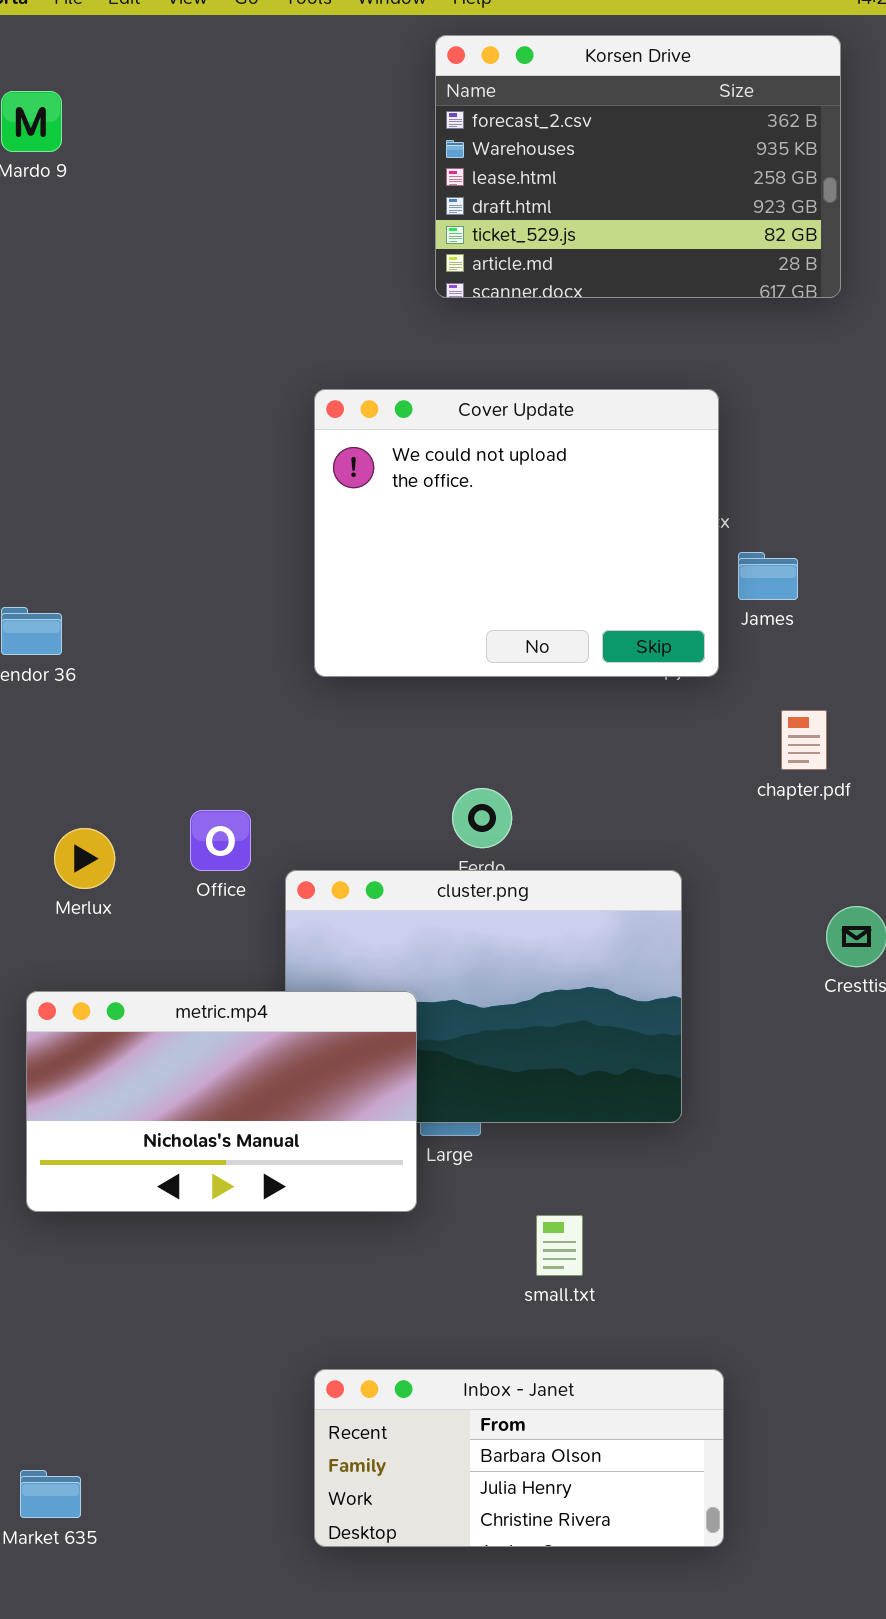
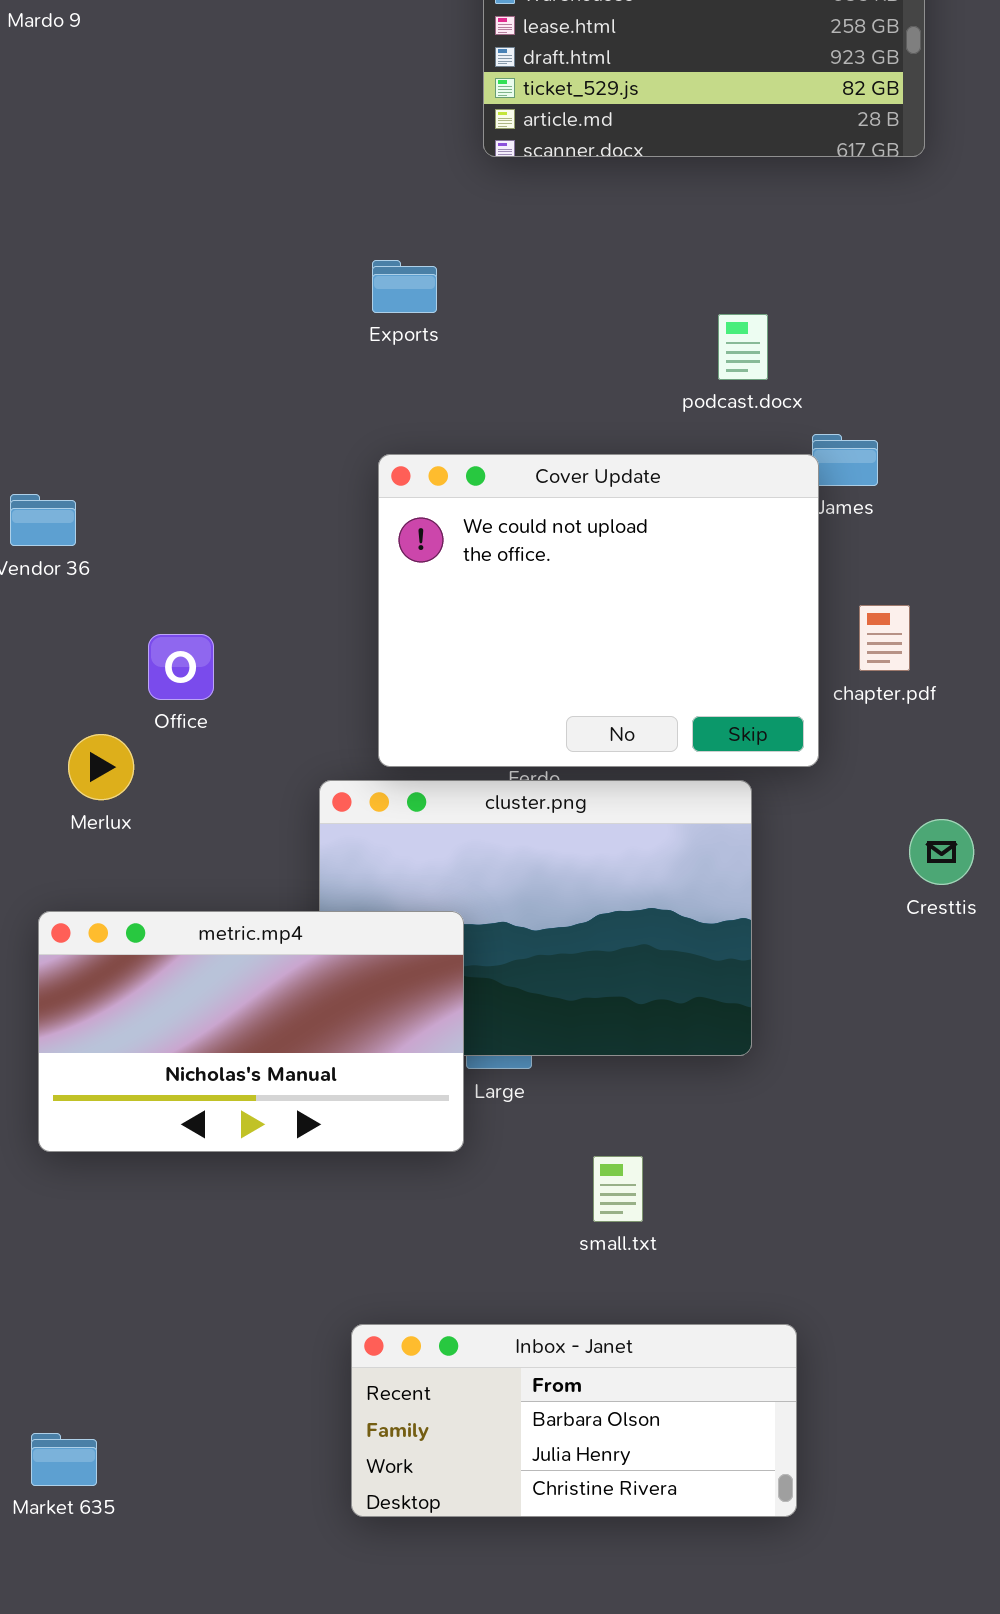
Cover Update: [314,389,719,677] -> [378,454,819,767], moved
Office: [190,810,251,871] -> [148,634,214,700], moved

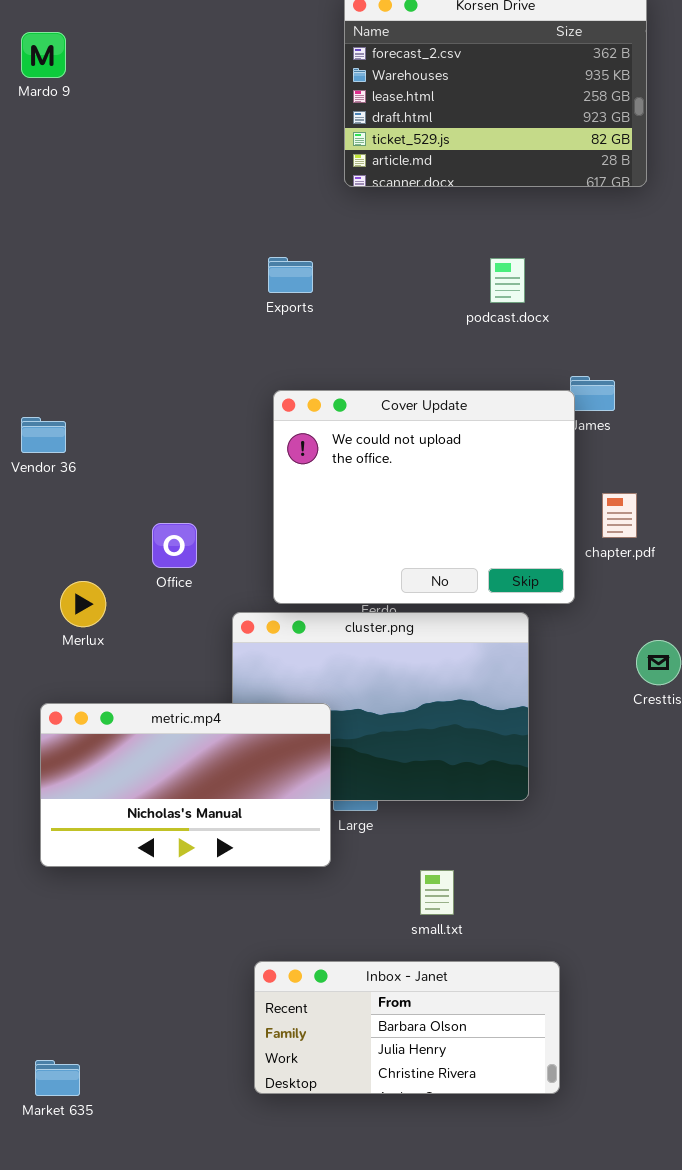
podcast.docx: [718,314,768,380] -> [490,258,525,303], moved
Office: [148,634,214,700] -> [152,523,197,568], moved
Inbox - Janet: [351,1324,797,1517] -> [254,961,560,1094], moved

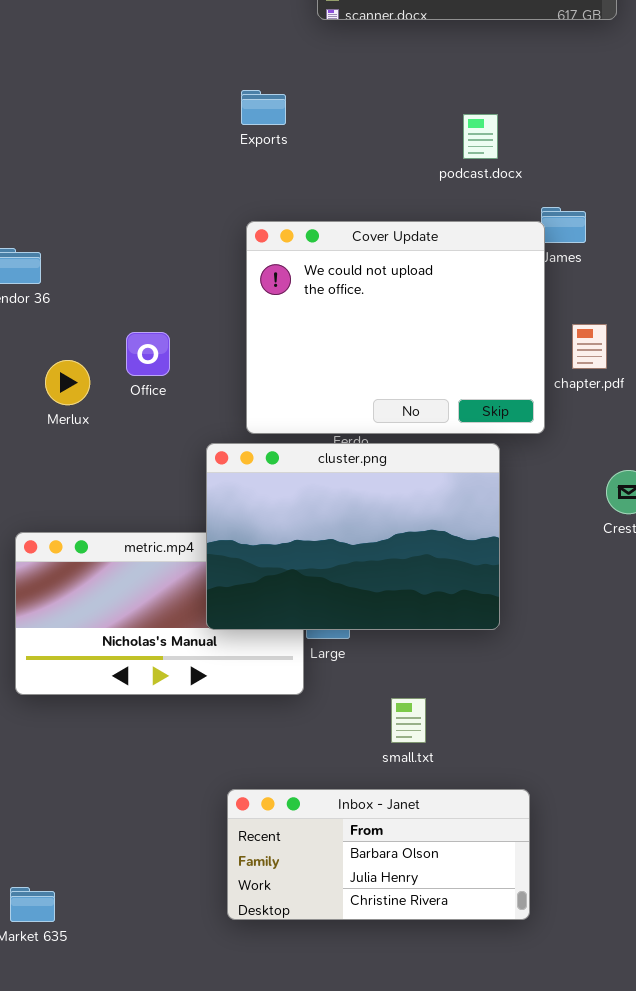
podcast.docx: [490,258,525,303] -> [463,114,498,159], moved
Office: [152,523,197,568] -> [126,332,170,376], moved
Merlux: [60,581,106,627] -> [45,360,90,405], moved
cluster.png: [232,612,529,801] -> [206,443,500,630], raised

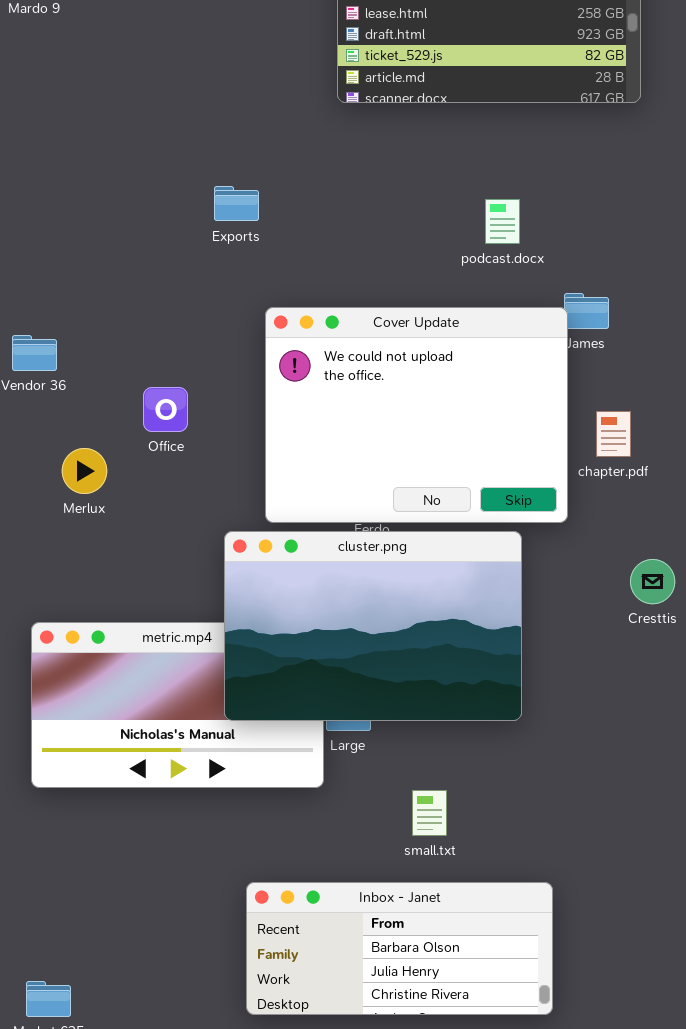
Exports: [241,90,286,125] -> [214,186,259,221], moved
Office: [126,332,170,376] -> [143,387,188,432], moved

